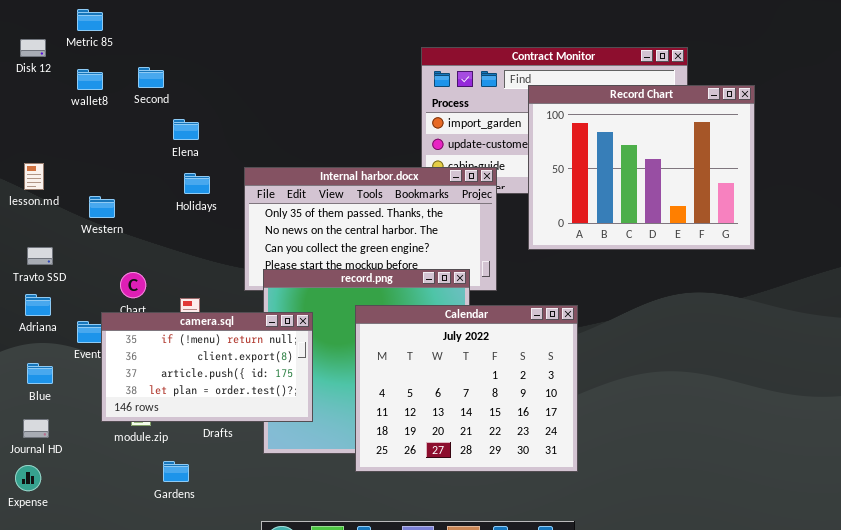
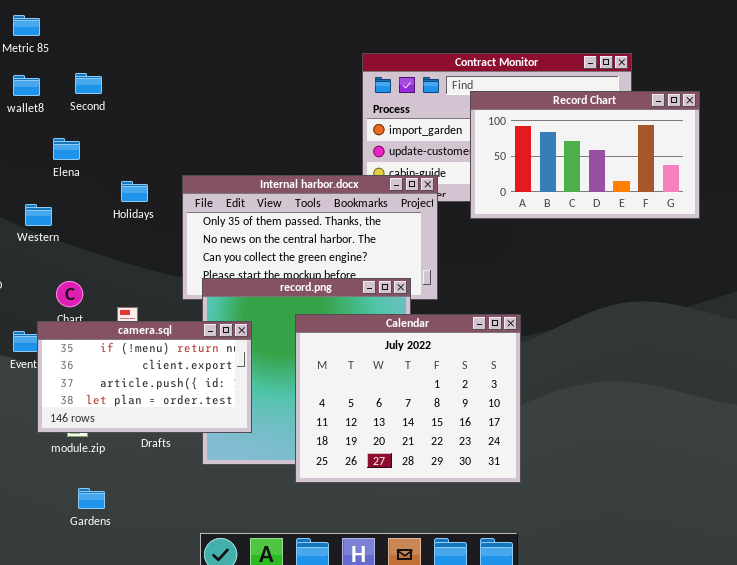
Record Chart: [528,85,755,250] -> [470,91,700,219], resized
Elena: [173,119,199,140] -> [53,138,80,160], moved
Gardens: [163,461,189,482] -> [78,488,105,509], moved

